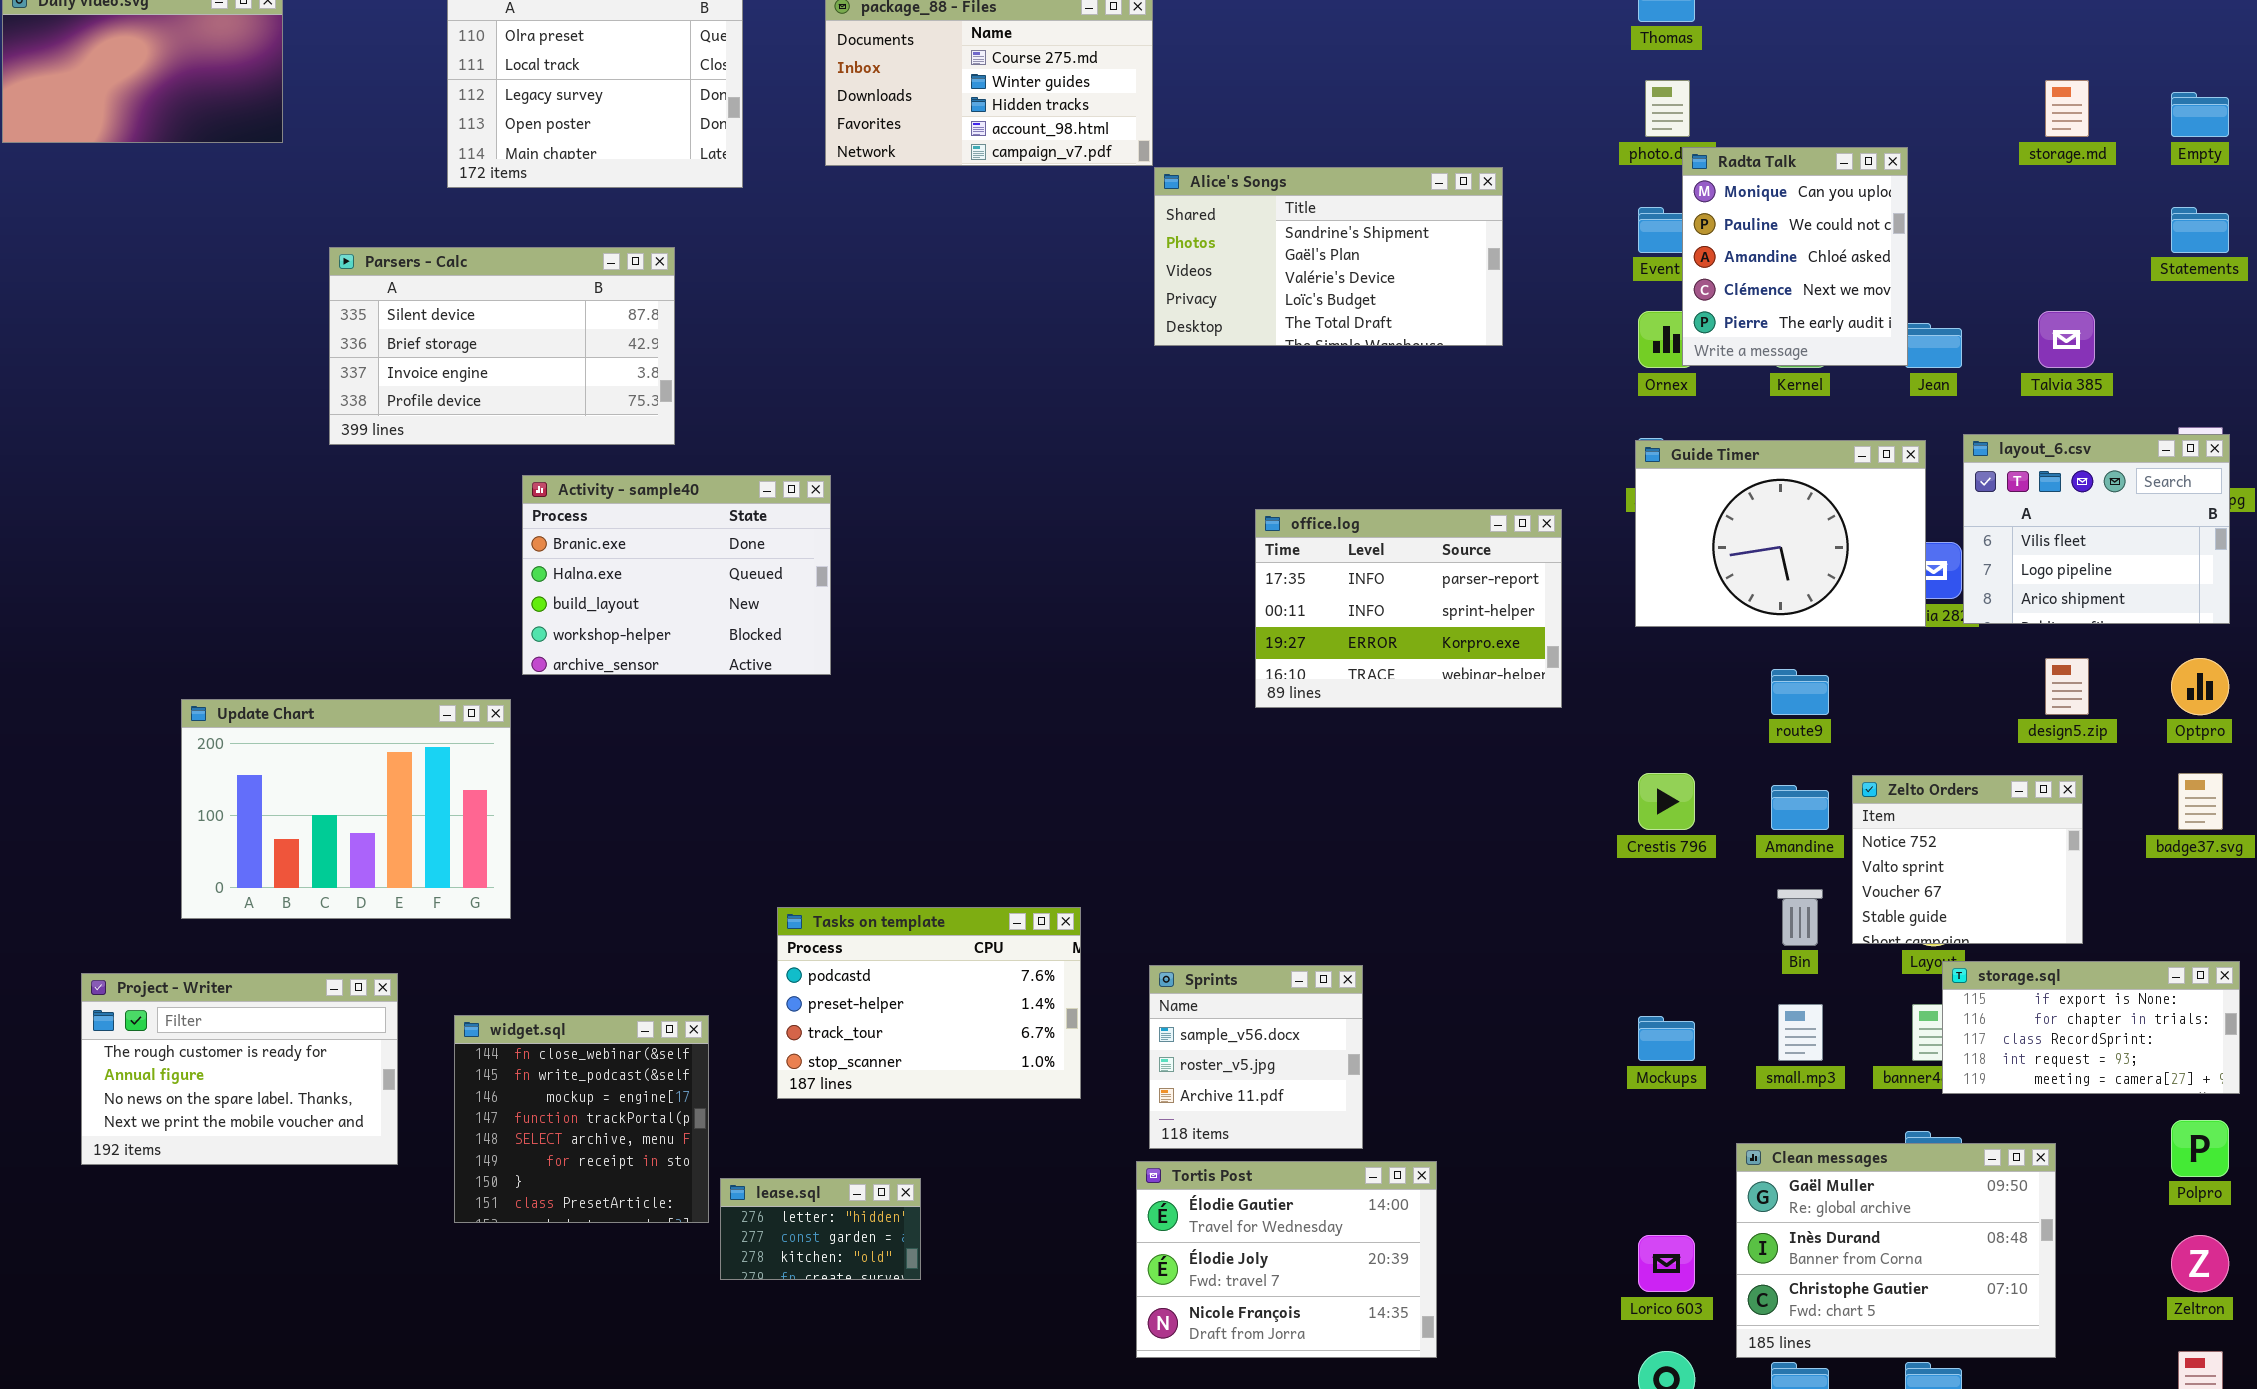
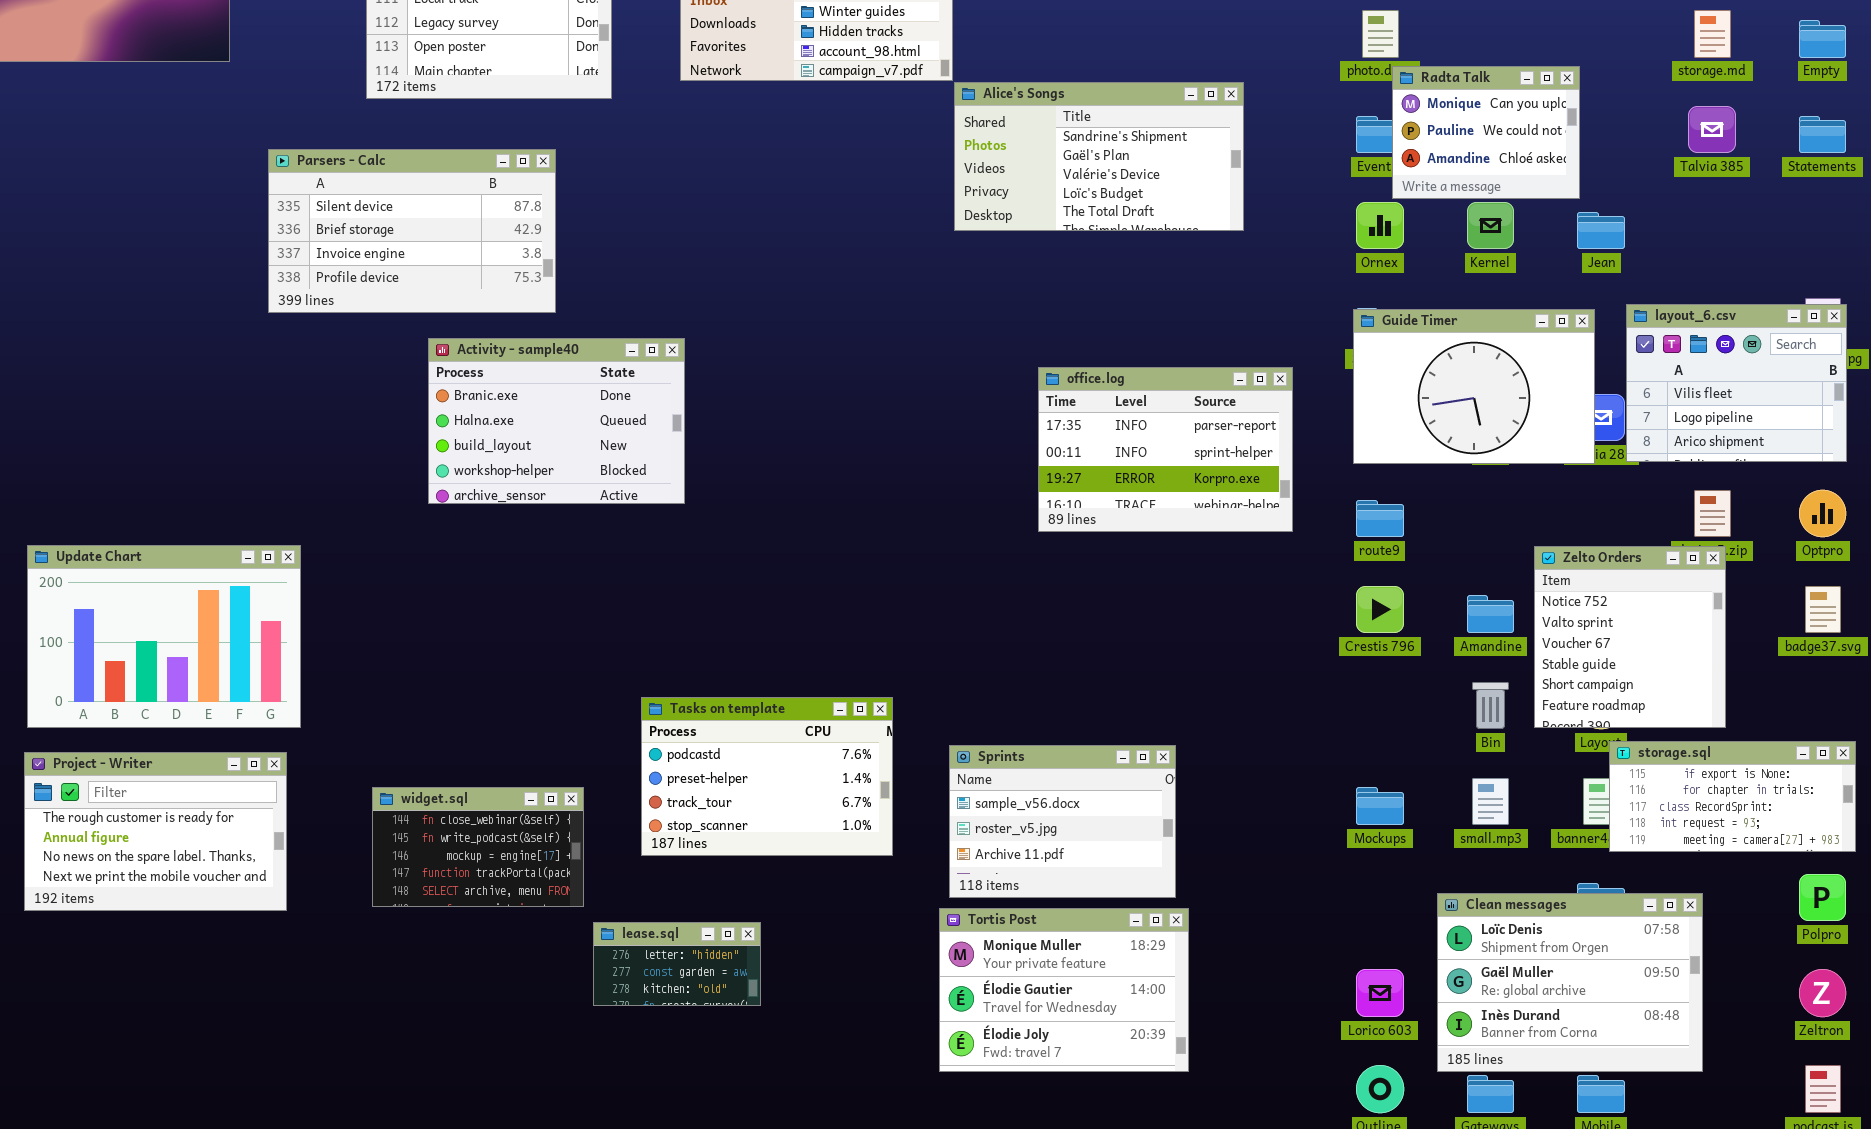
Radta Talk: [1682,147,1908,366] -> [1392,66,1580,199], resized
Talvia 385: [2038,311,2095,368] -> [1688,106,1736,153], moved
route9: [1771,669,1829,715] -> [1356,500,1404,537], moved
Update Chart: [181,699,511,919] -> [27,545,301,728], moved
Zelto Orders: [1852,775,2083,944] -> [1534,546,1726,728], resized
Sprints: [1149,965,1363,1149] -> [949,745,1176,898], resized
Project - Writer: [81,973,398,1165] -> [24,752,287,911], moved
widget.sql: [454,1015,709,1223] -> [372,787,584,907], resized
Clean messages: [1736,1143,2056,1358] -> [1437,893,1703,1072], scrolled up 1 row
Tortis Post: [1136,1161,1437,1358] -> [939,908,1189,1072], scrolled up 1 row

